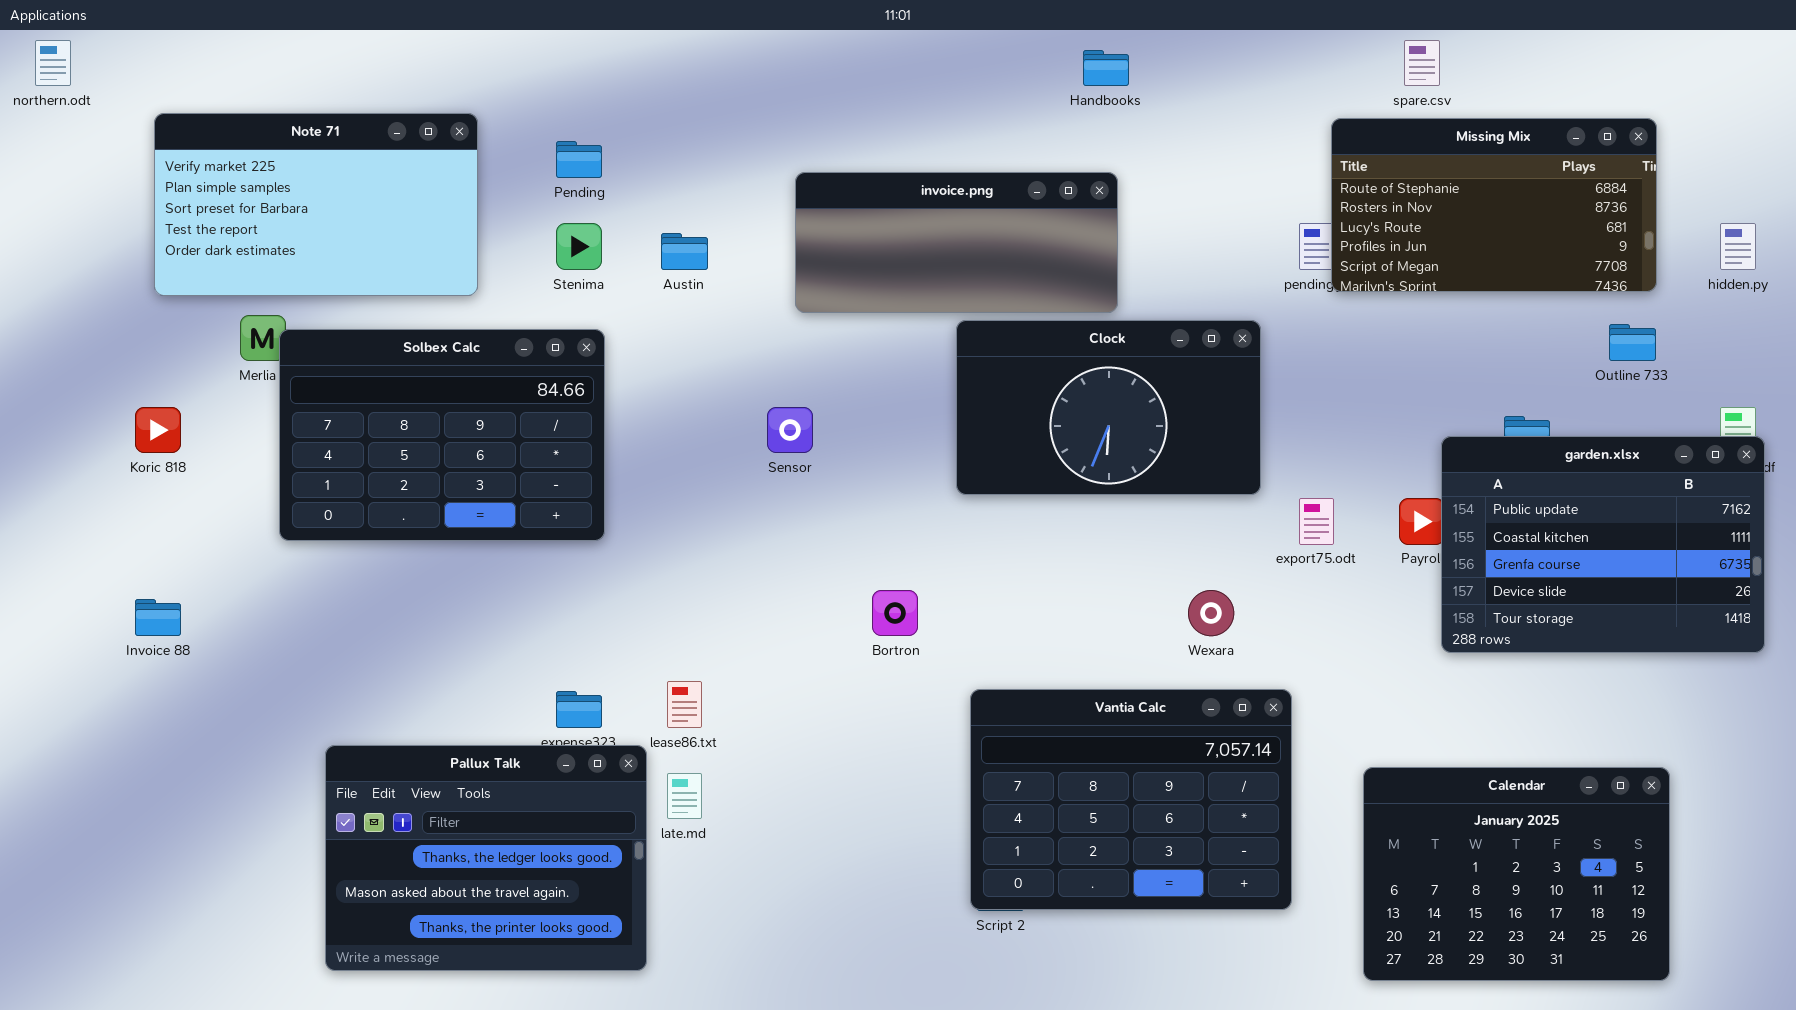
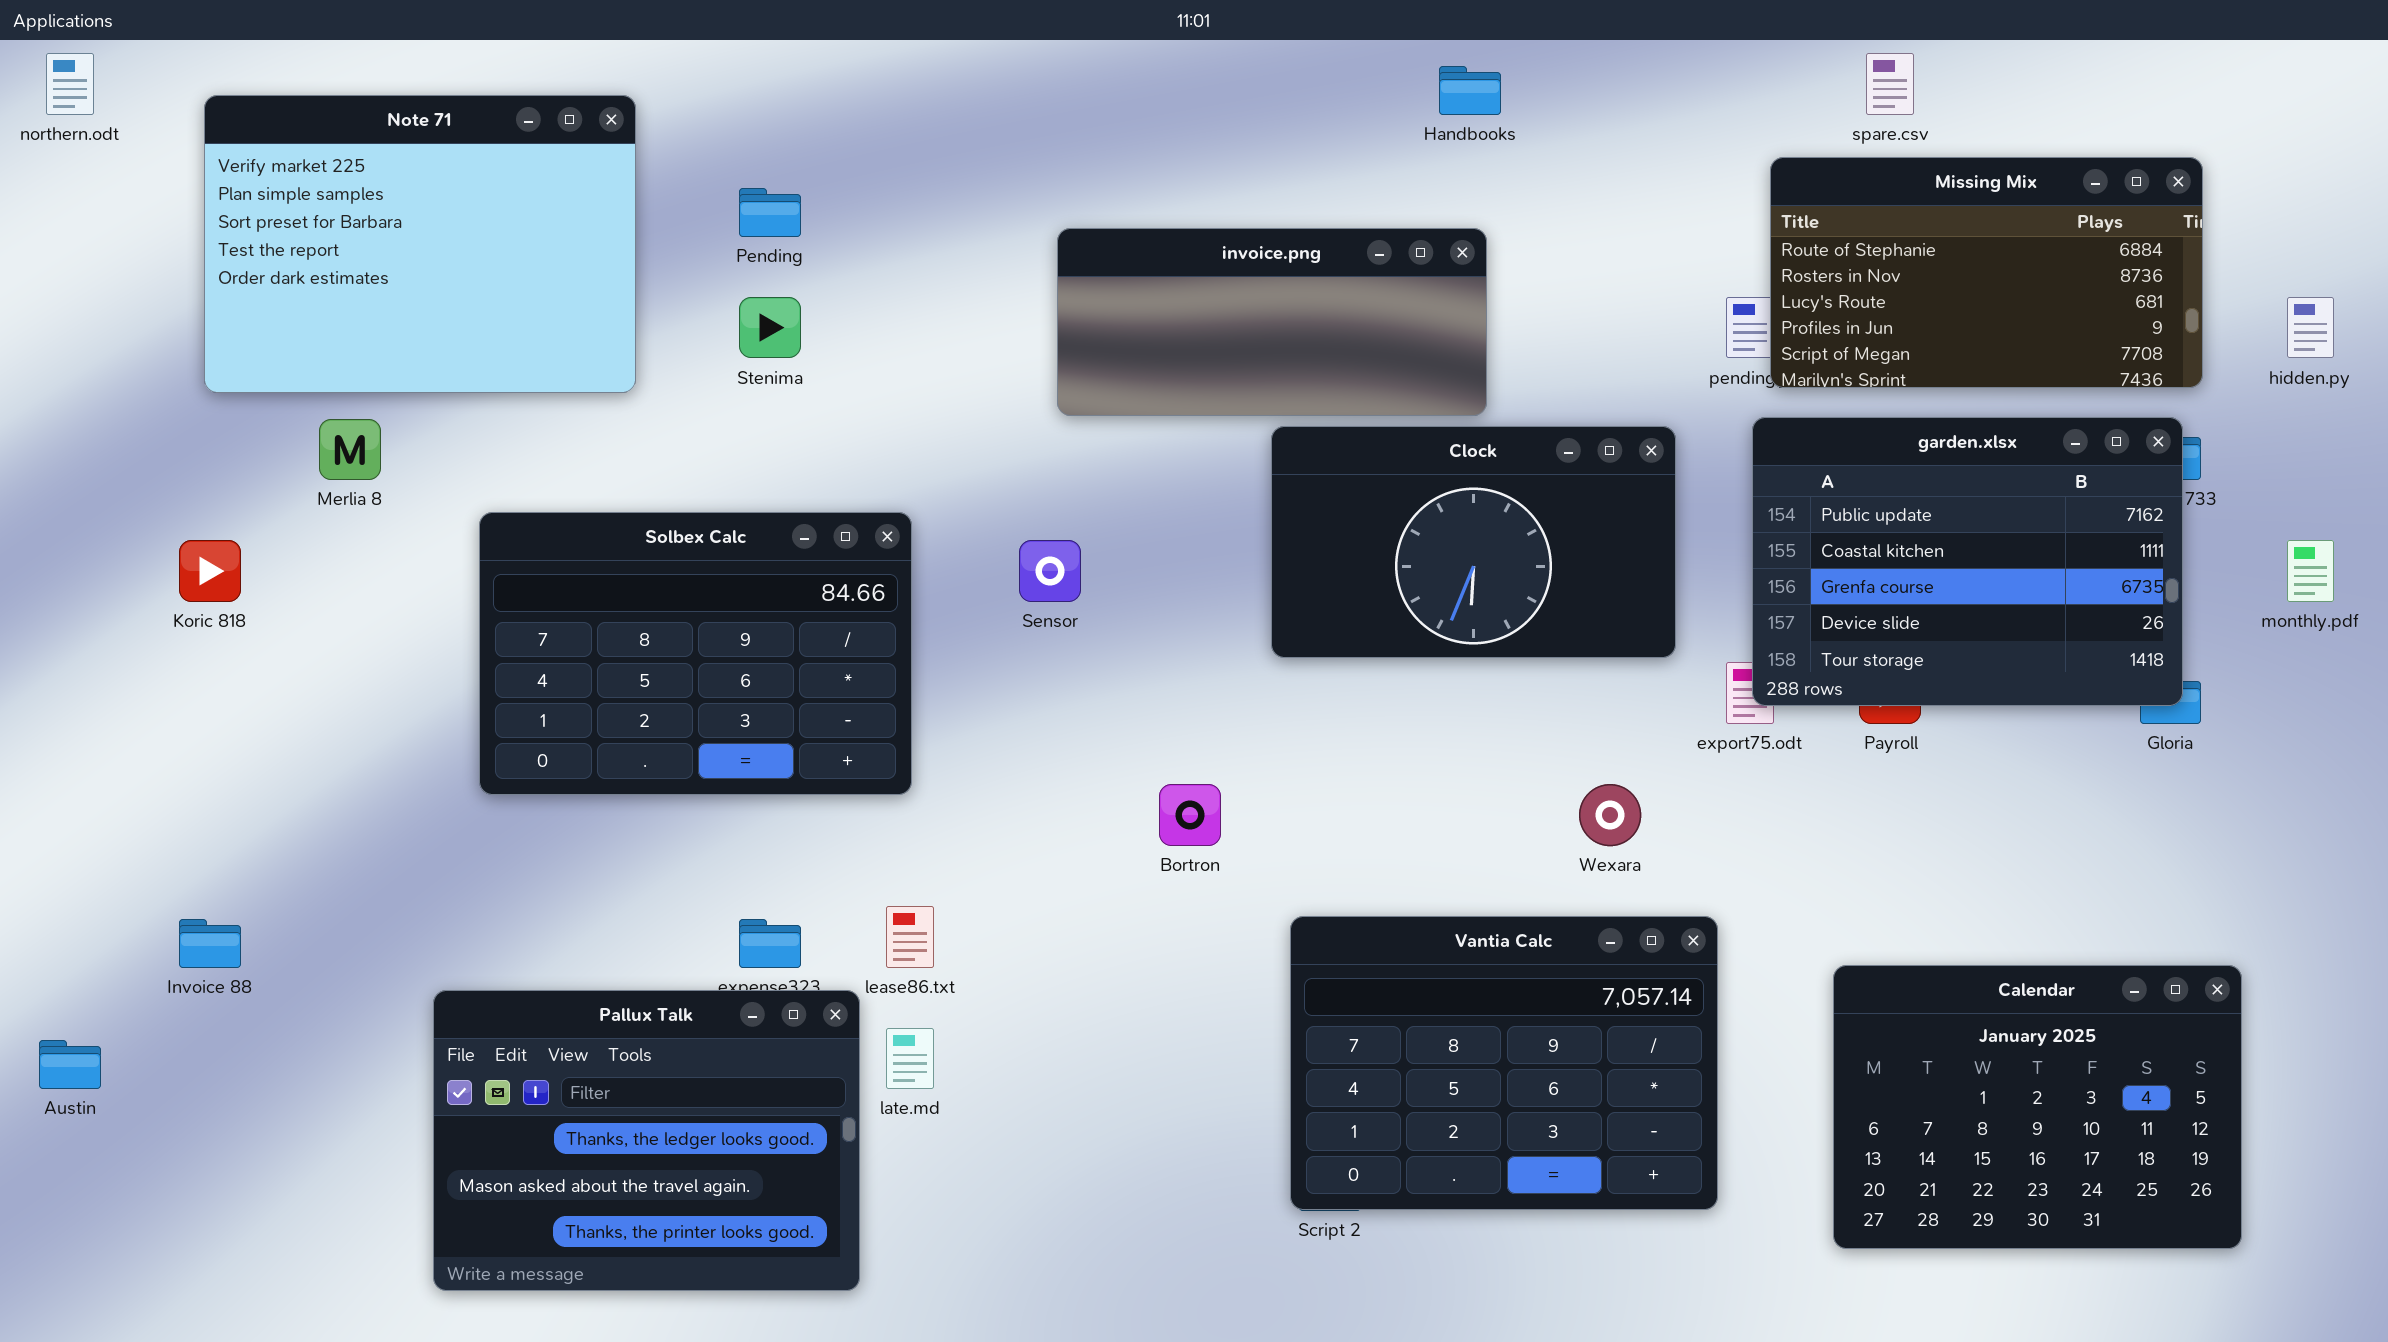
Note 71: [154,113,478,296] -> [204,95,636,393], resized
Austin: [661,233,708,270] -> [39,1040,101,1089], moved
Solbex Calc: [279,329,605,541] -> [479,512,912,795], moved
garden.xlsx: [1441,436,1765,653] -> [1752,417,2183,706], moved
Invoice 88: [135,599,181,636] -> [179,919,241,968], moved
Calendar: [1363,767,1670,981] -> [1833,965,2242,1249], moved

